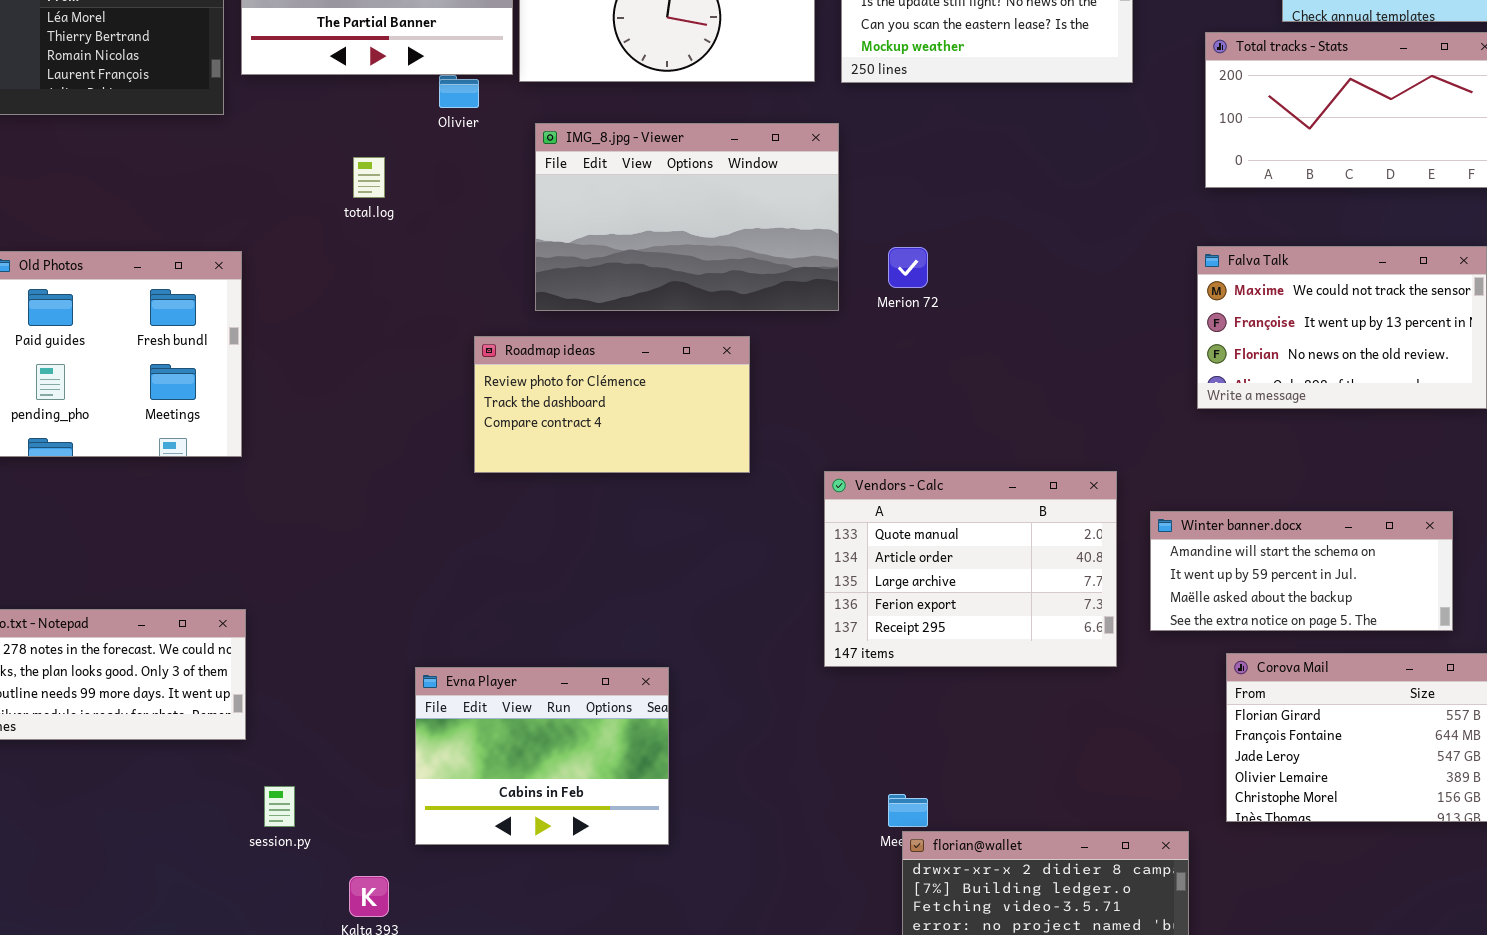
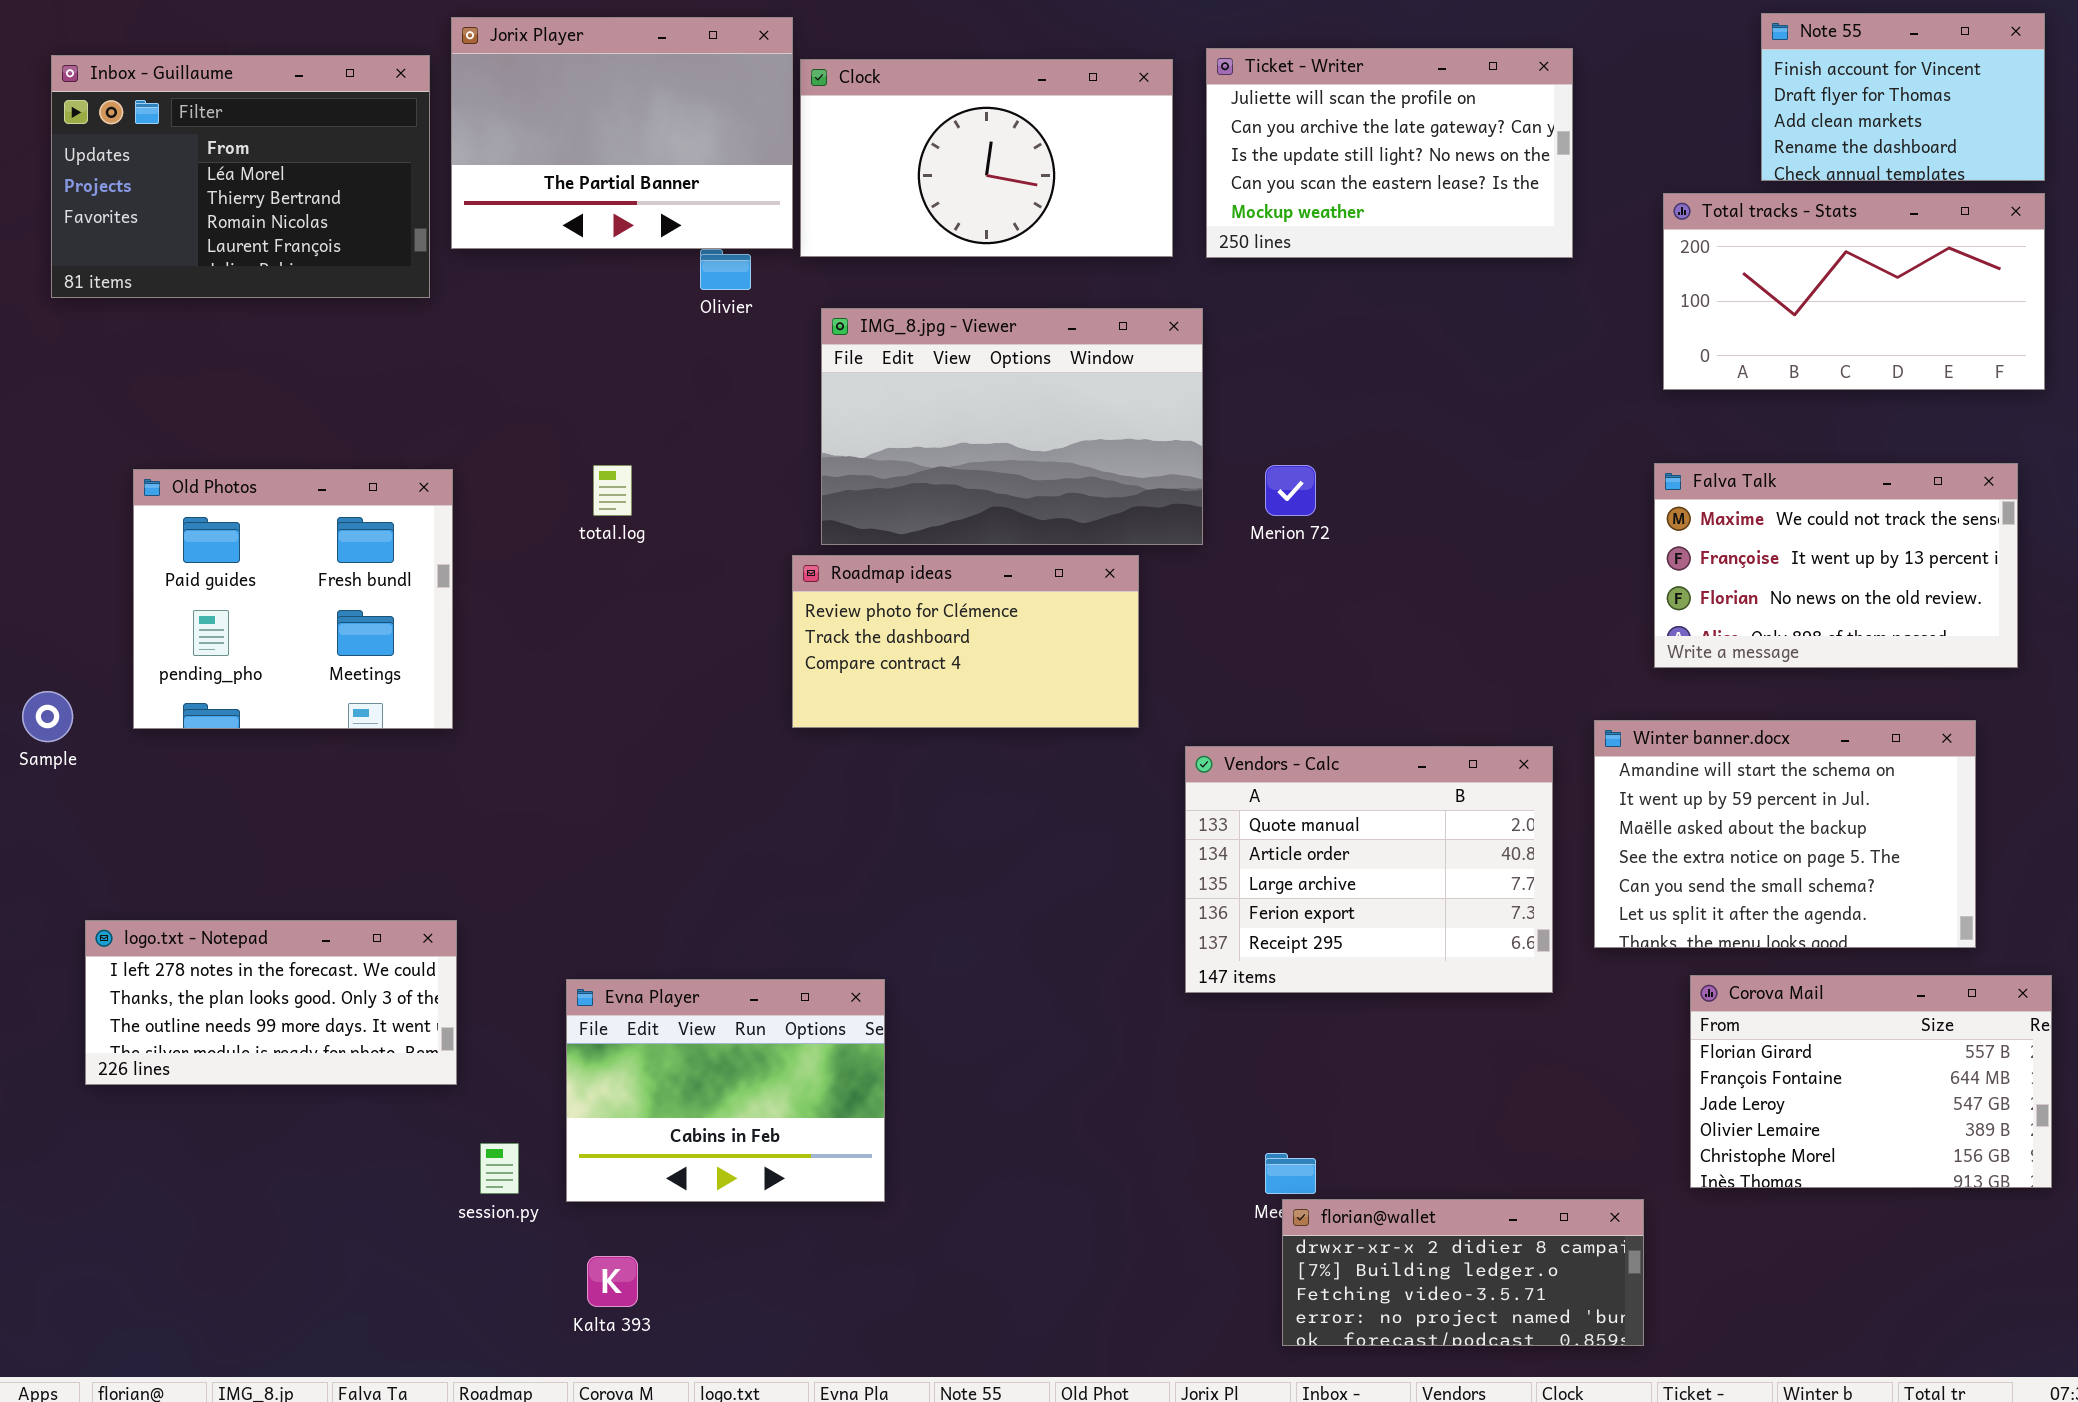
total.log: [353,157,385,198] -> [593,465,632,516], moved
Roadmap ideas: [474,336,750,473] -> [792,555,1139,728], moved
Winter banner.docx: [1150,511,1453,631] -> [1594,720,1976,948], resized
Evna Player: [415,667,669,845] -> [566,979,885,1202], moved

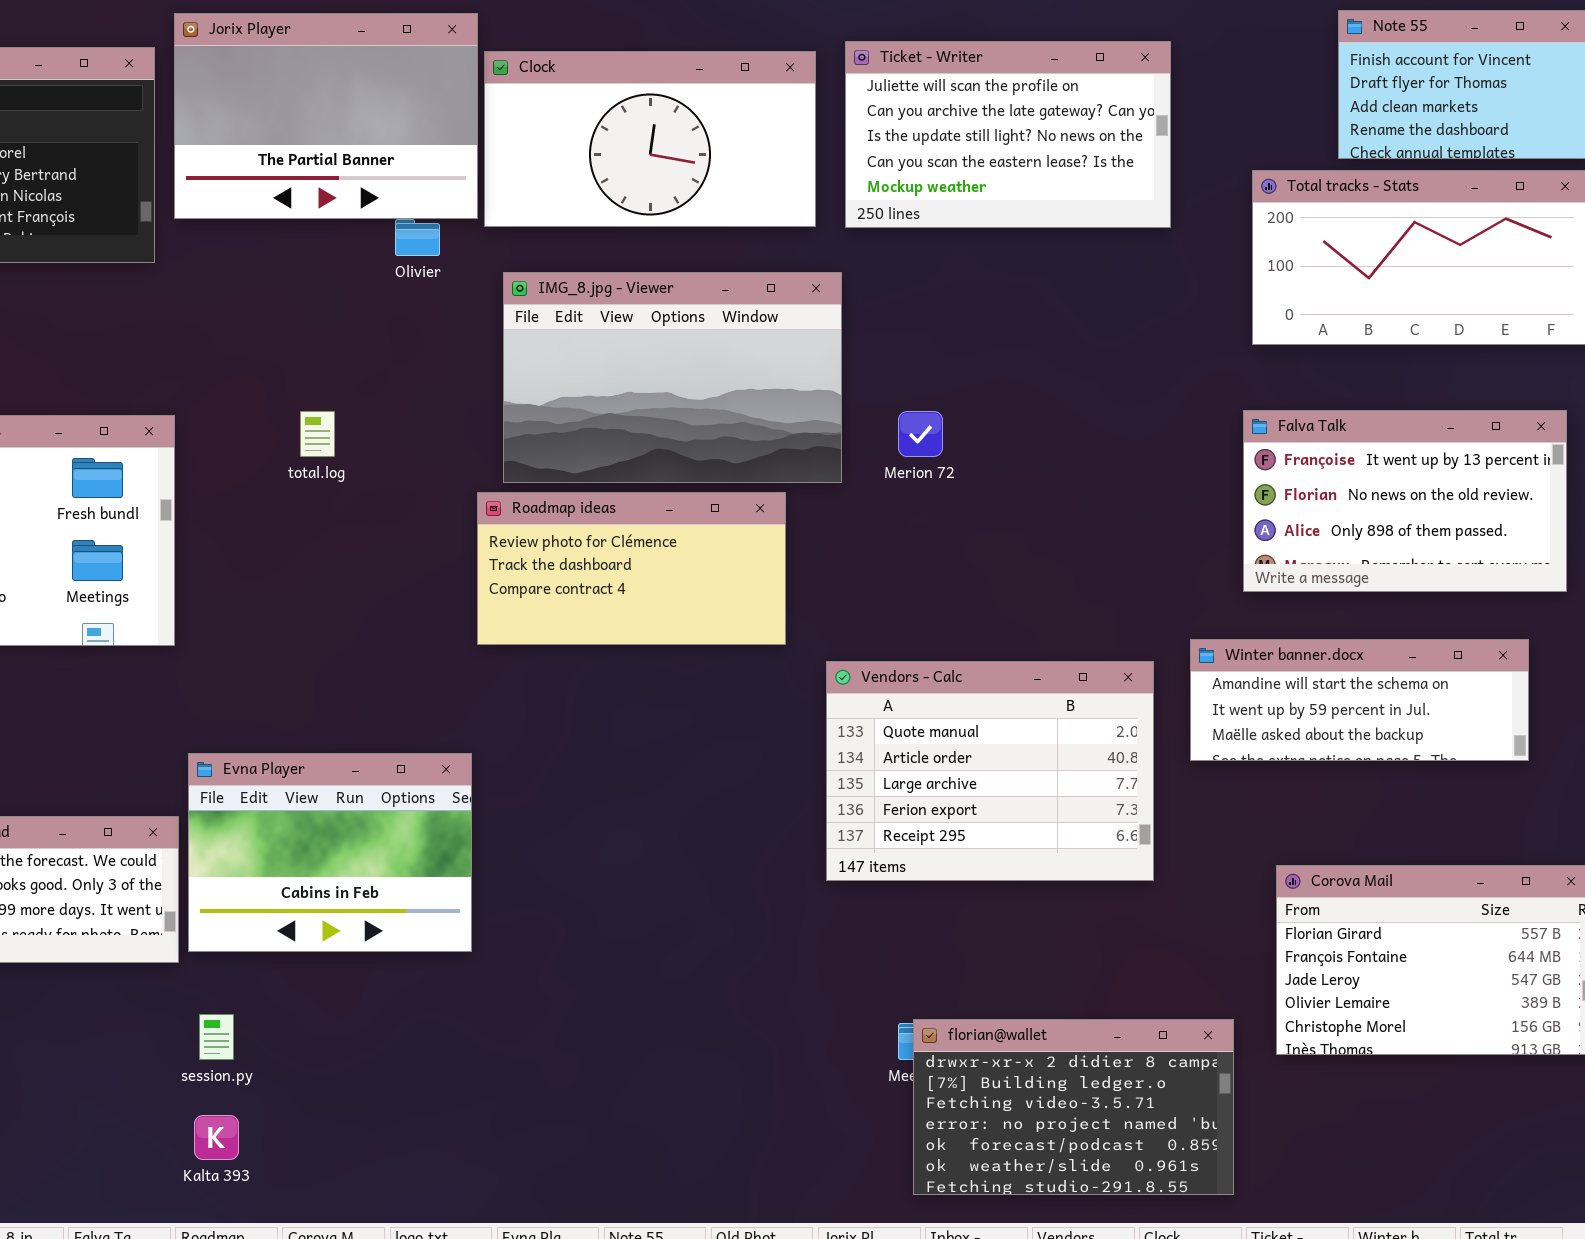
Falva Talk: [1654,463,2018,668] -> [1243,410,1567,592], scrolled down 1 row
Winter banner.docx: [1594,720,1976,948] -> [1190,639,1529,761], resized
Evna Player: [566,979,885,1202] -> [188,753,472,952], moved
florian@wallet: [1282,1199,1644,1346] -> [913,1019,1234,1195], resized
Kalta 393: [587,1256,638,1307] -> [194,1115,239,1160], moved

